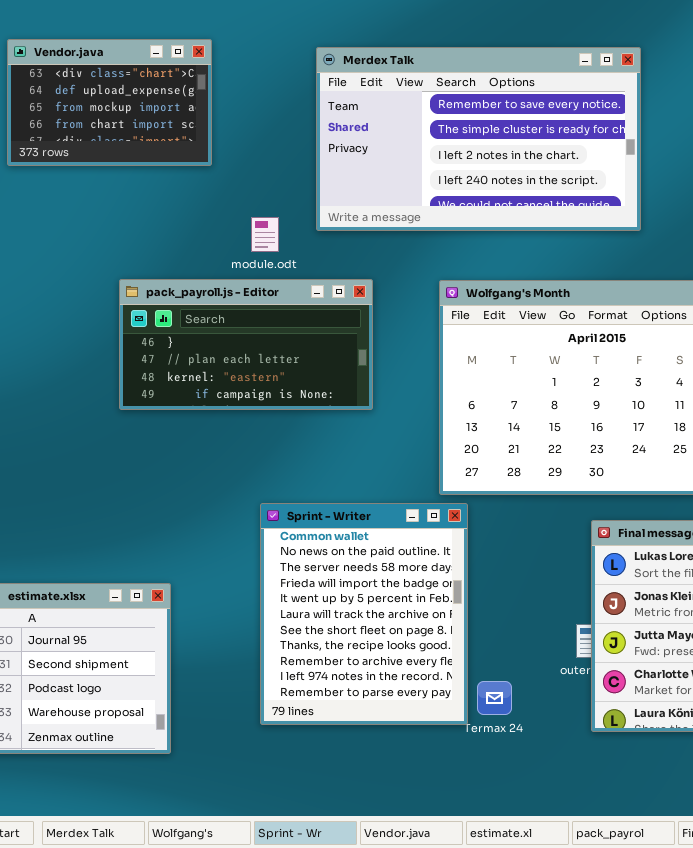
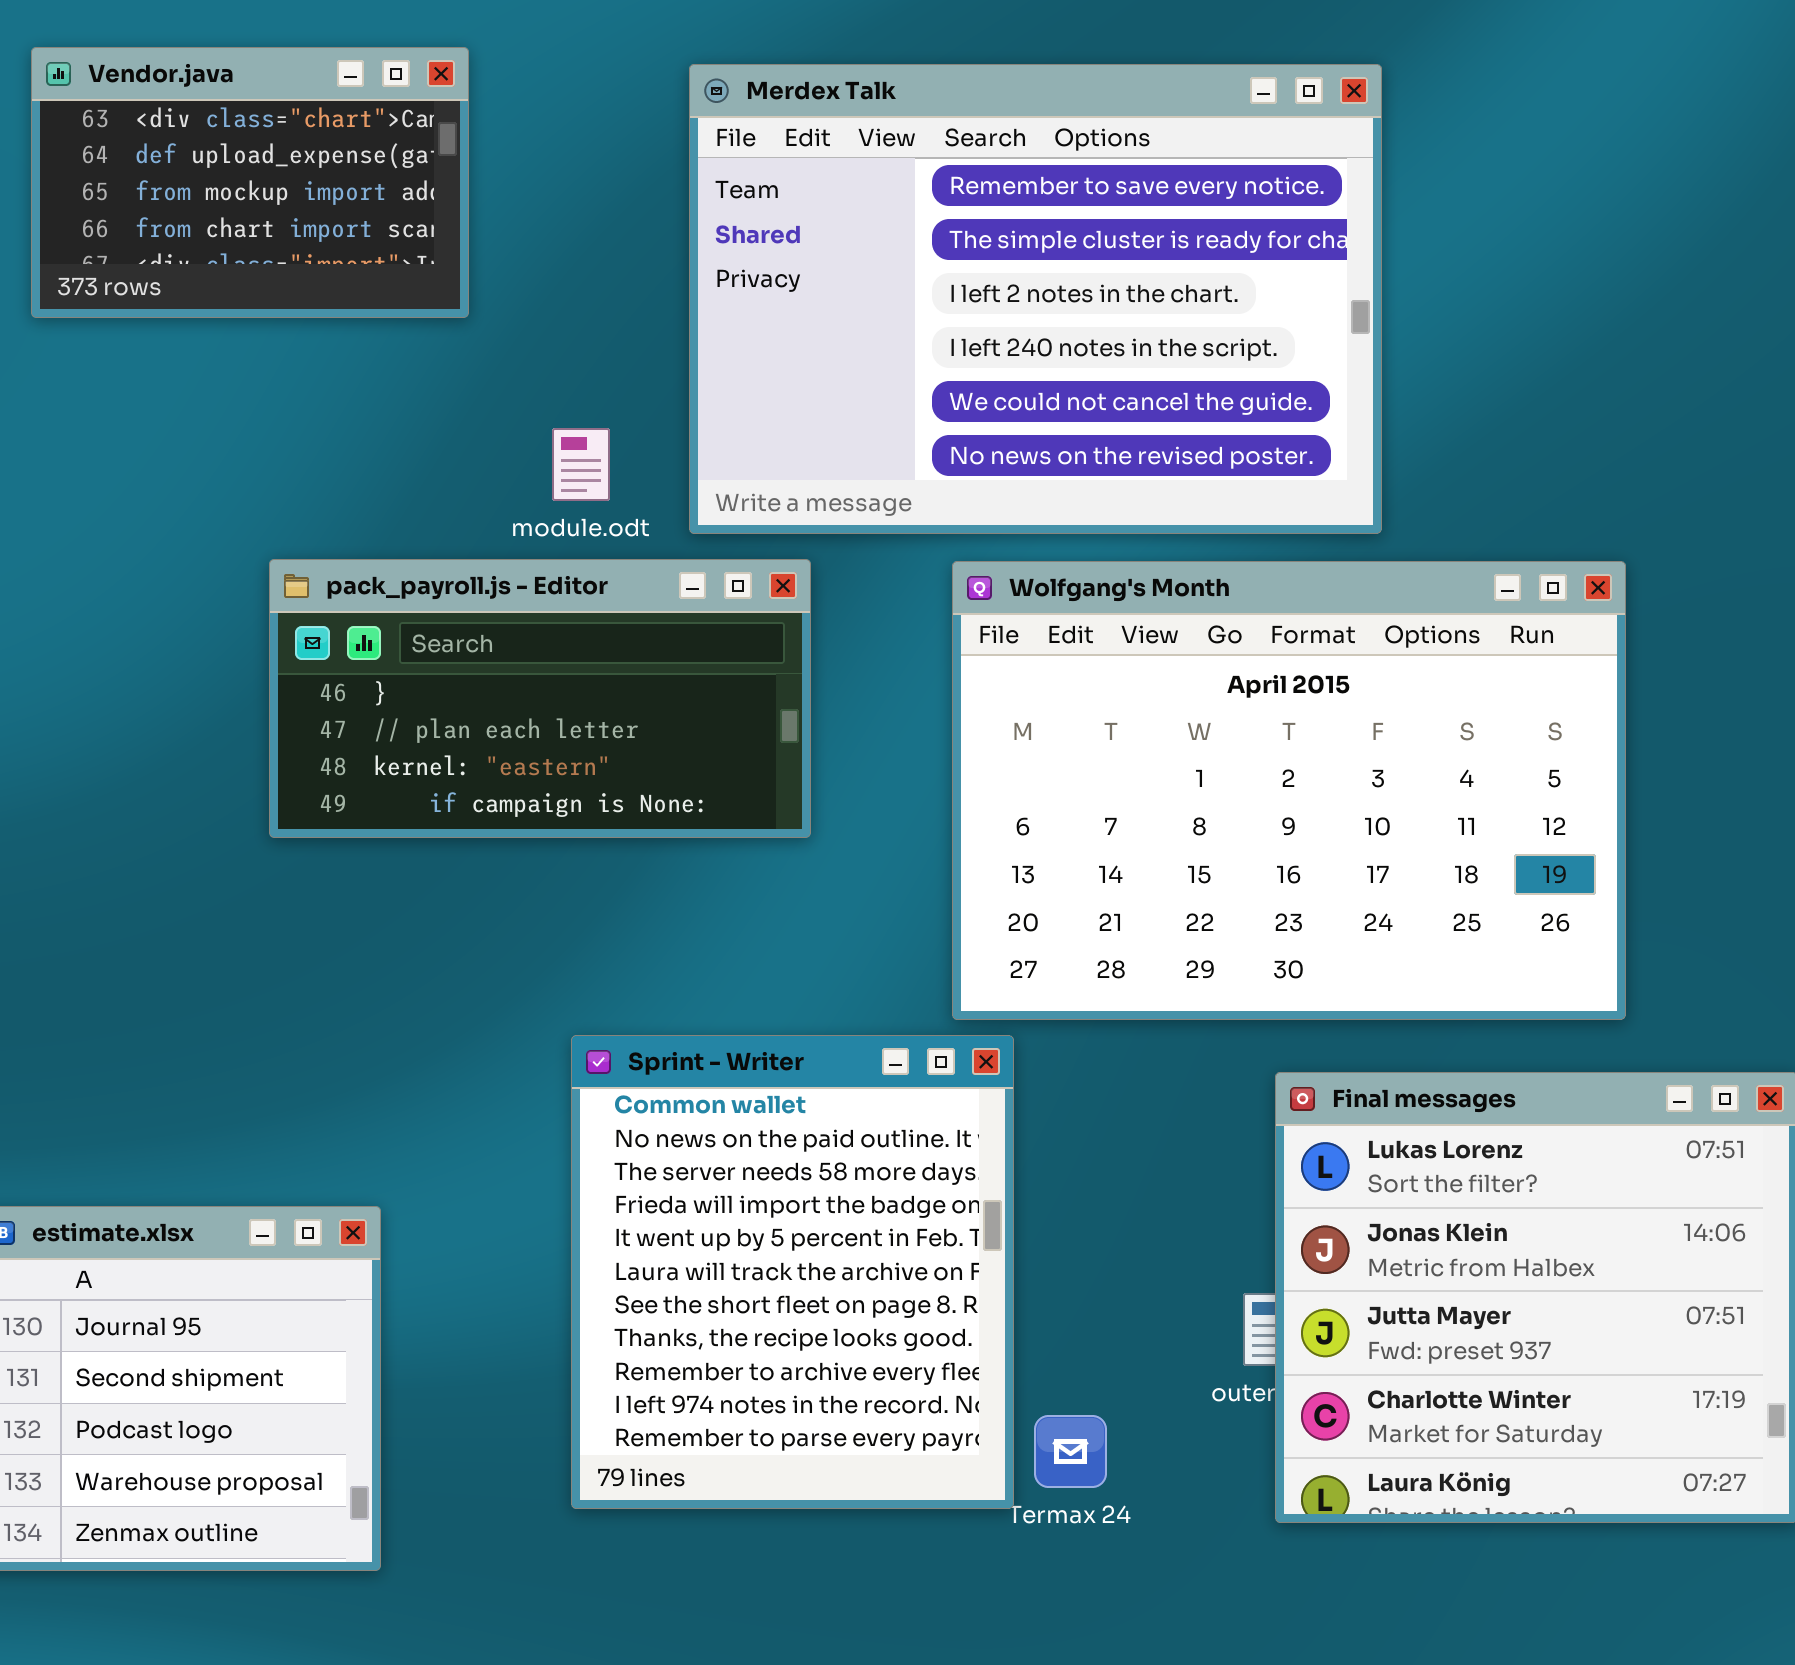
Merdex Talk: [316,47,641,231] -> [689,64,1382,534], resized

